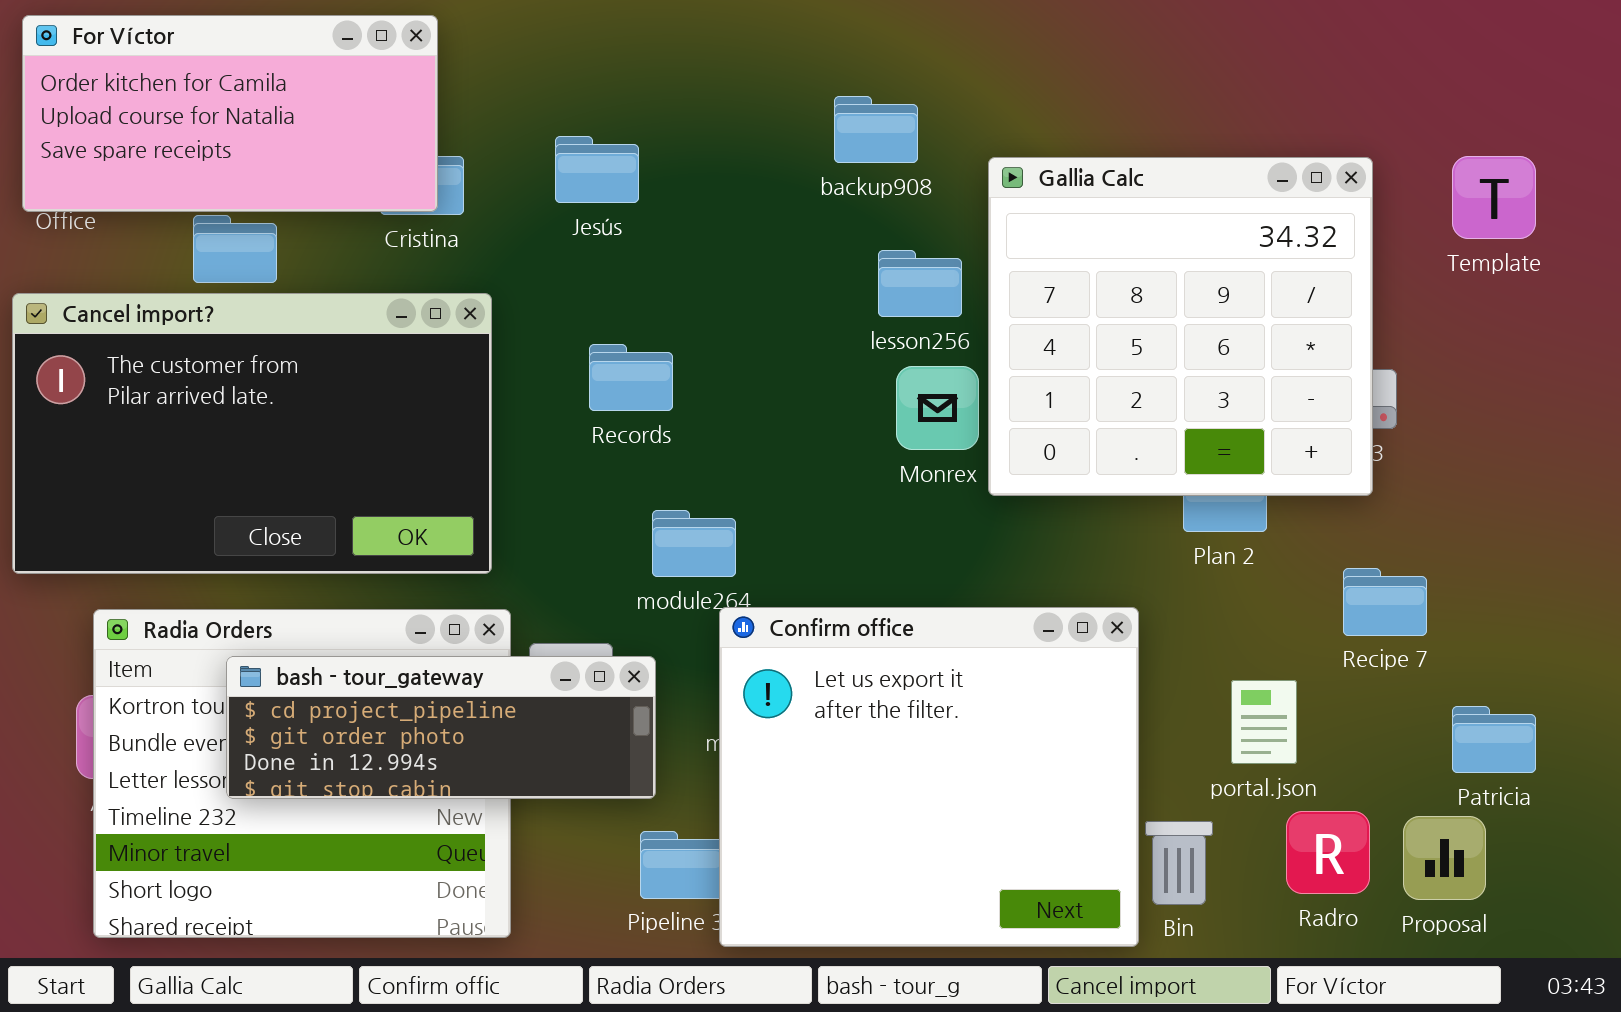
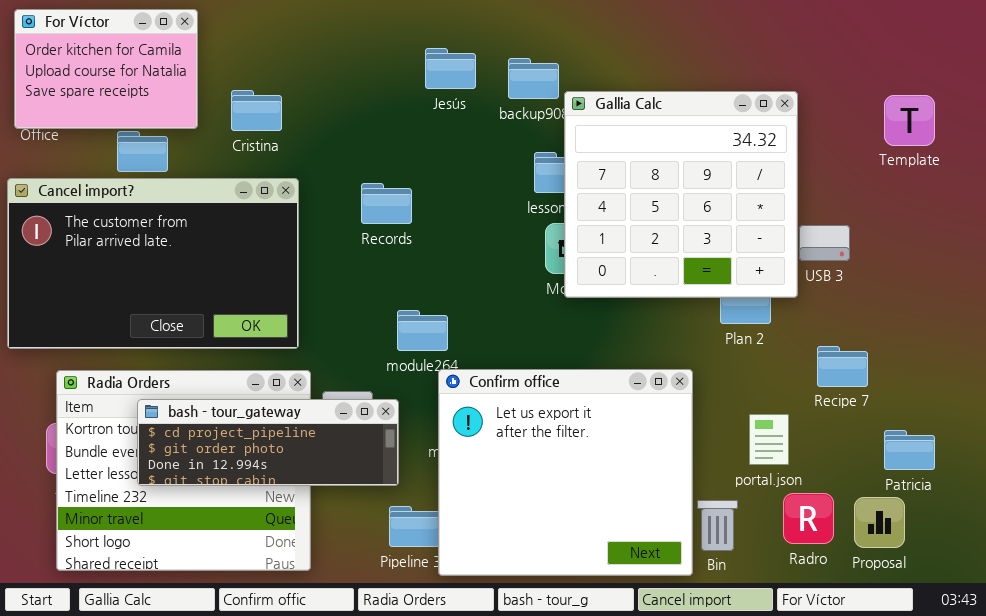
For Víctor: [22,15,438,212] -> [14,9,198,129], resized
Jesús: [555,136,639,203] -> [425,48,476,89], moved
Gallia Calc: [988,157,1373,496] -> [564,91,798,298], moved
Records: [589,344,673,411] -> [361,183,412,224], moved

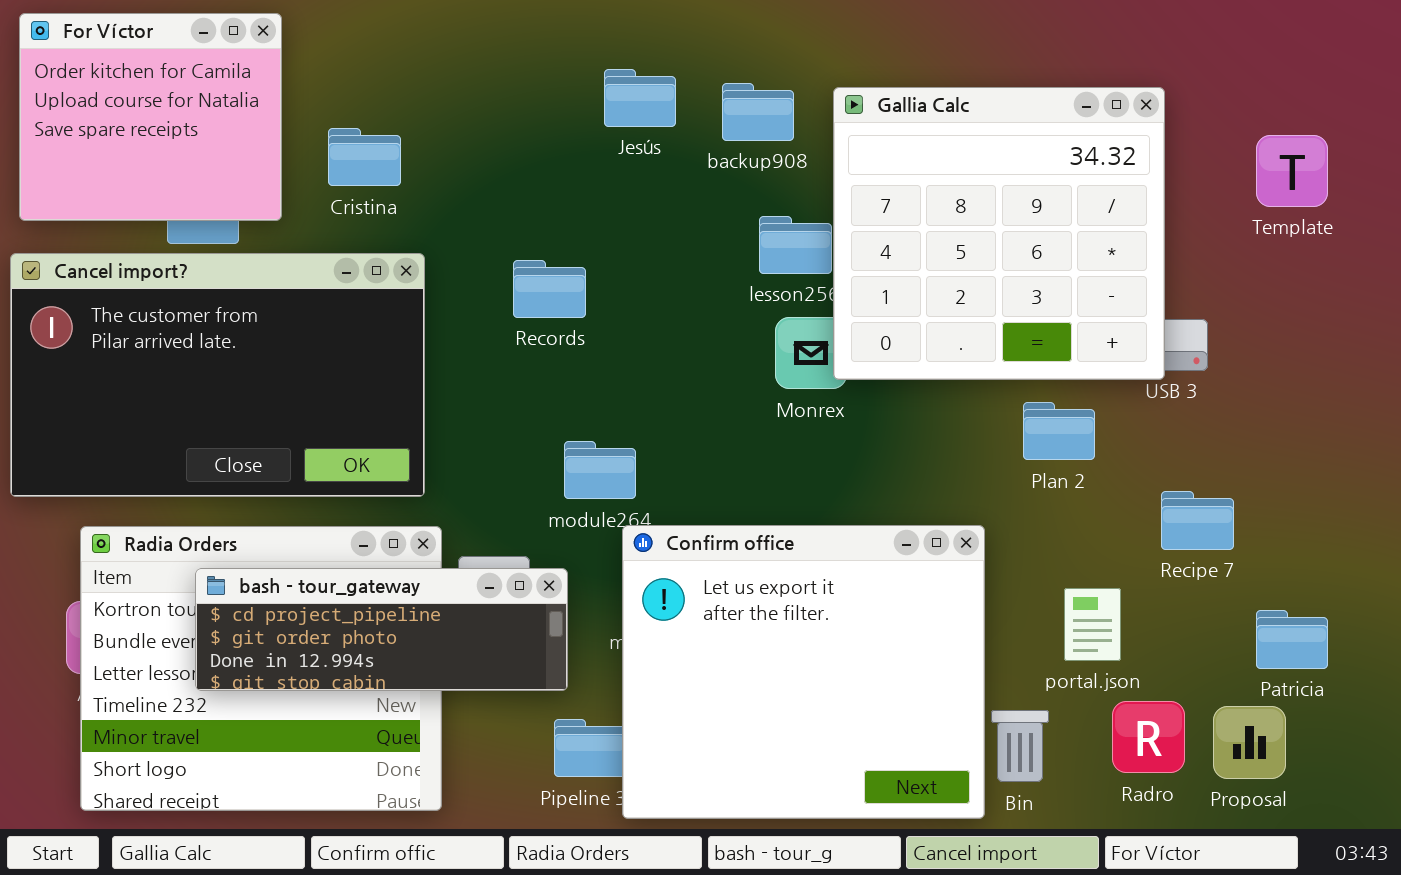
For Víctor: [14,9,198,129] -> [19,13,282,221], resized
Gallia Calc: [564,91,798,298] -> [833,87,1165,380], moved

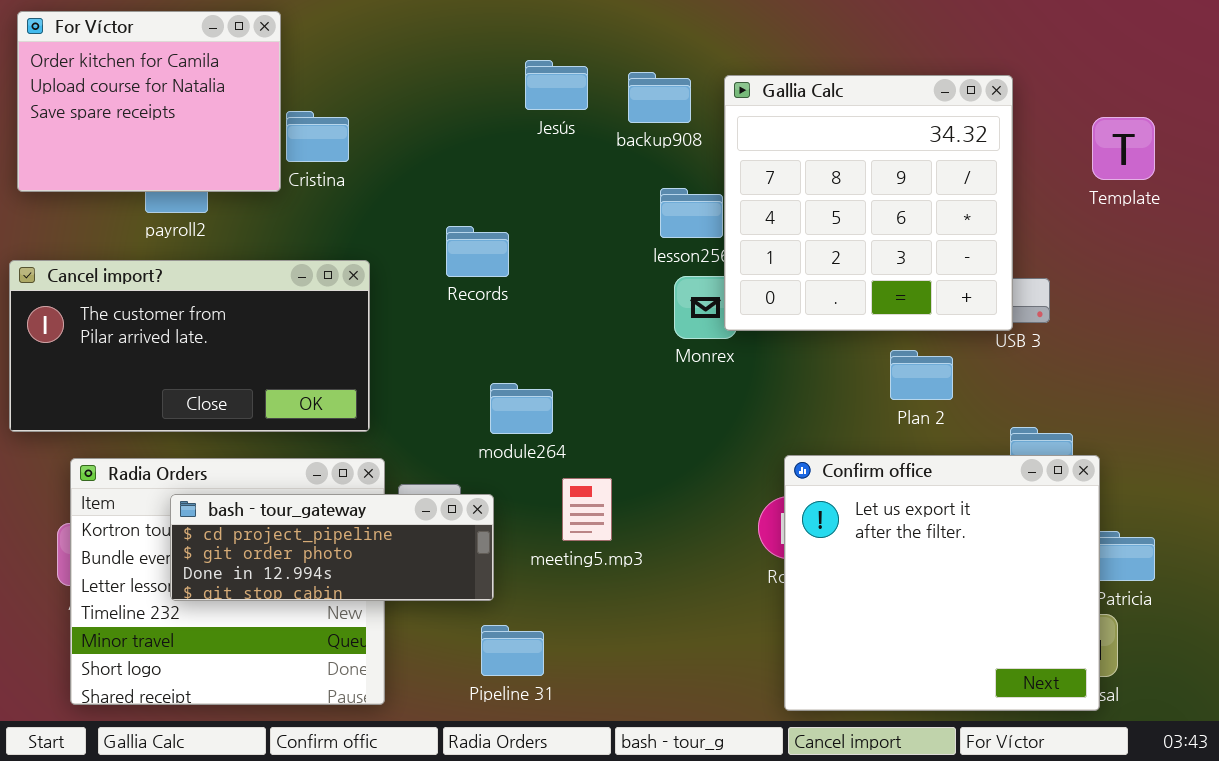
For Víctor: [19,13,282,221] -> [17,11,281,192], resized
Cancel import?: [10,253,425,497] -> [9,260,370,432], resized
Confirm office: [622,525,985,819] -> [784,455,1100,711], moved

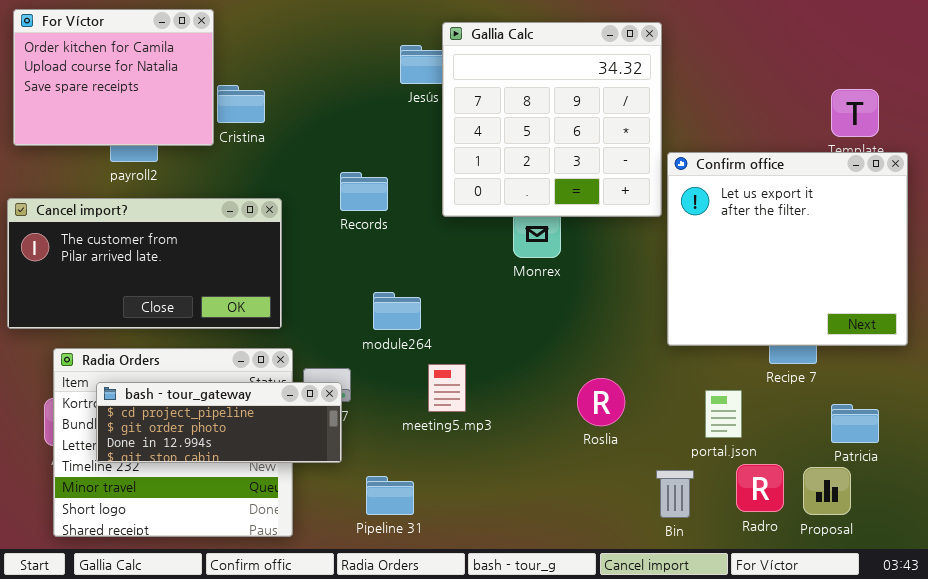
Gallia Calc: [724,75,1013,331] -> [442,22,662,217], moved
Confirm office: [784,455,1100,711] -> [667,152,908,346], moved
bash - tour_gateway: [170,494,494,601] -> [96,382,342,463], moved

